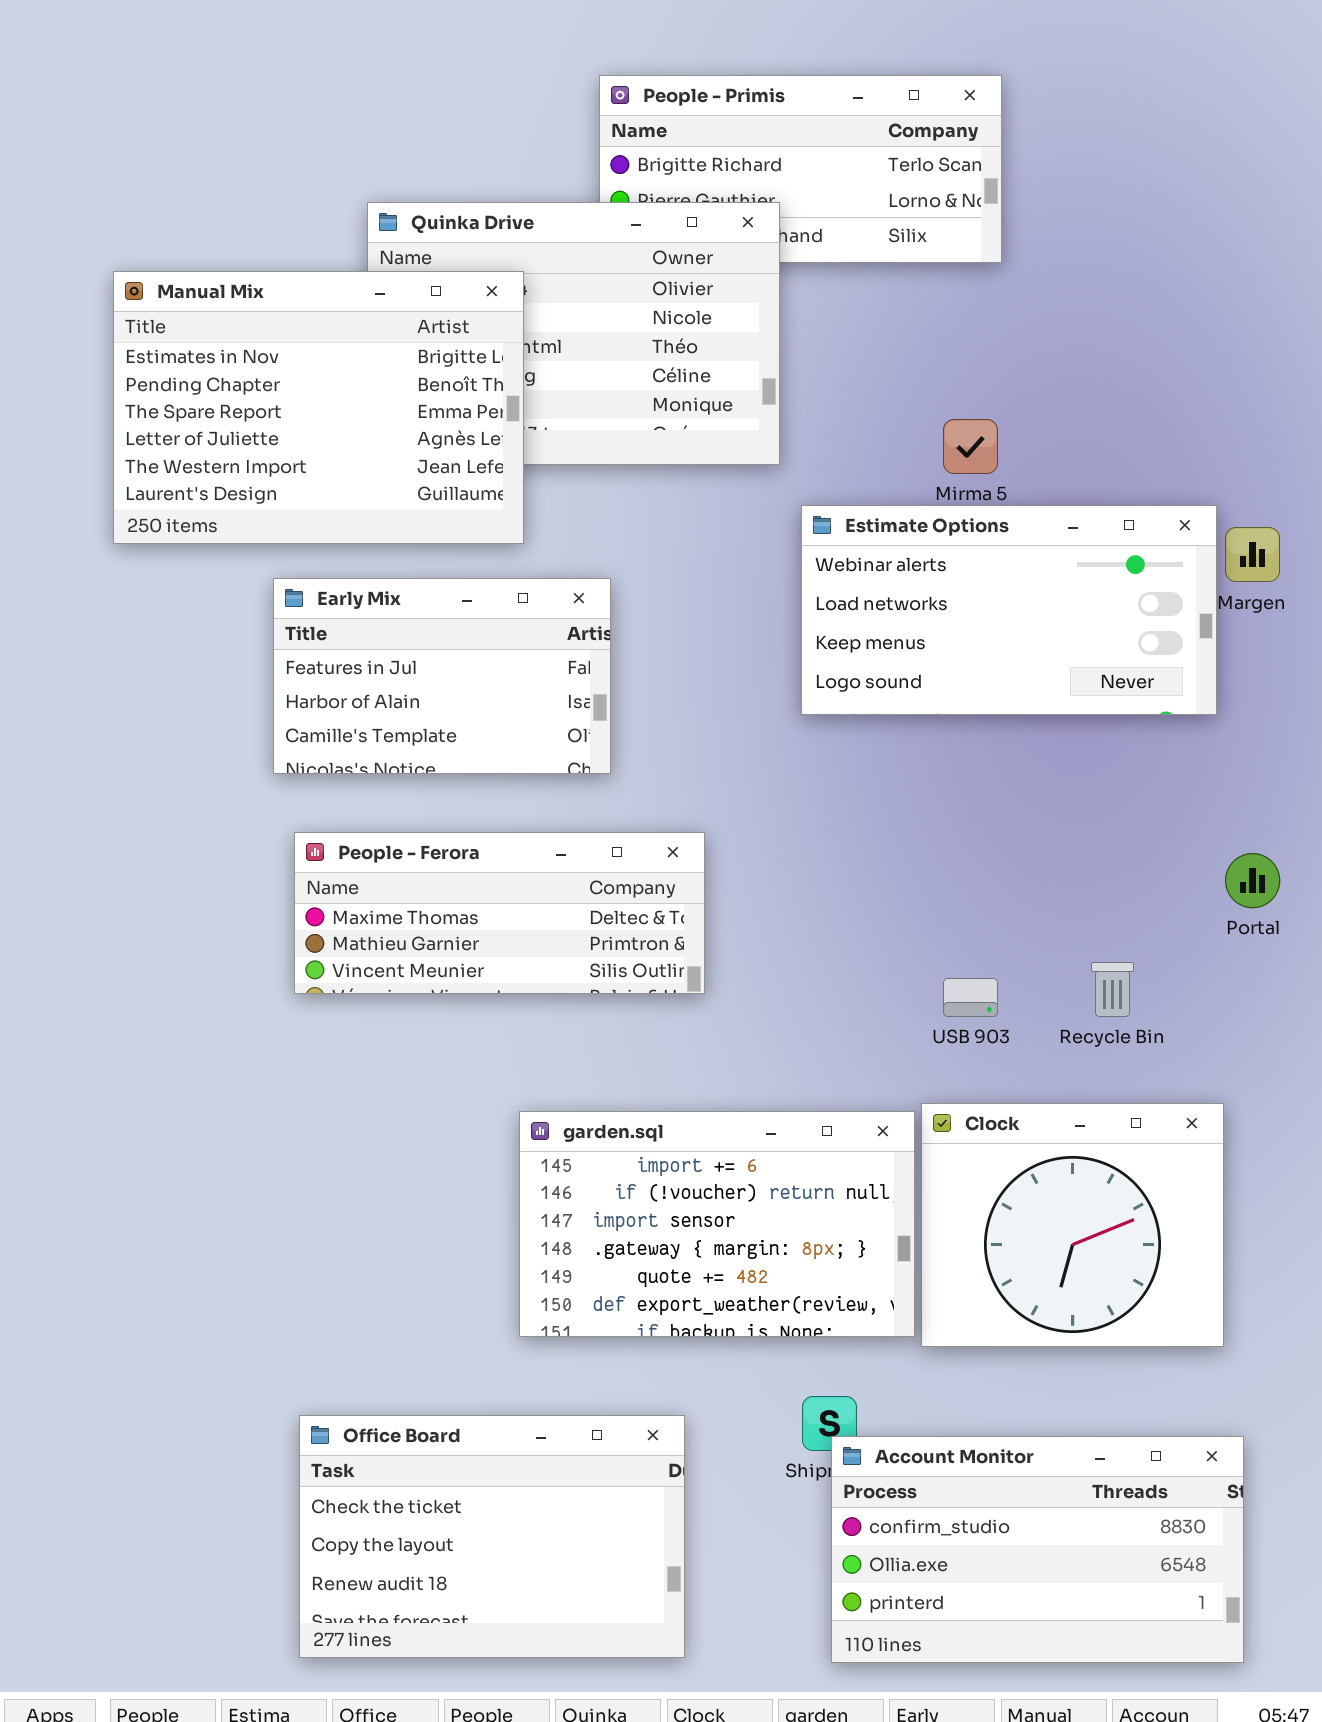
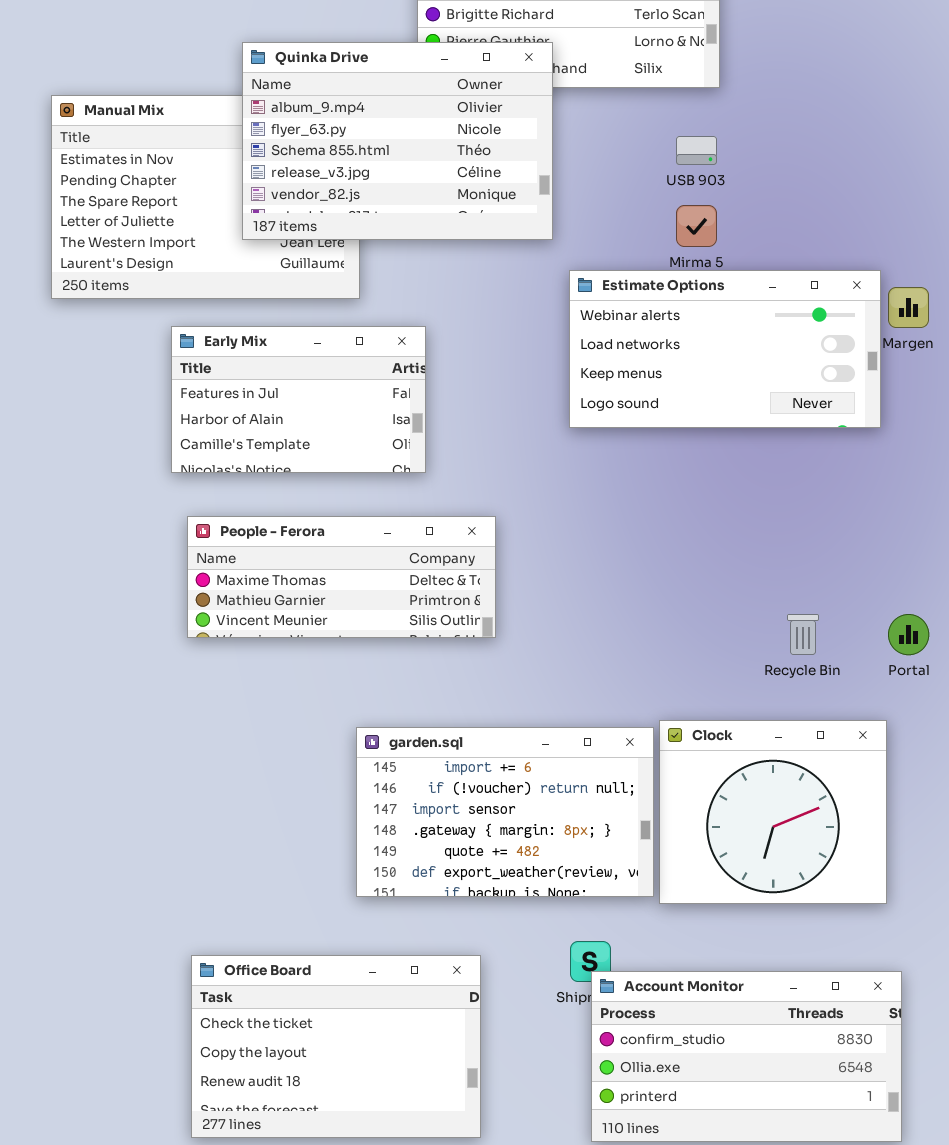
Quinka Drive: [367,202,780,465] -> [242,42,553,240], raised
Portal: [1225,853,1280,908] -> [888,614,929,655], moved
USB 903: [943,978,998,1017] -> [676,136,717,165], moved

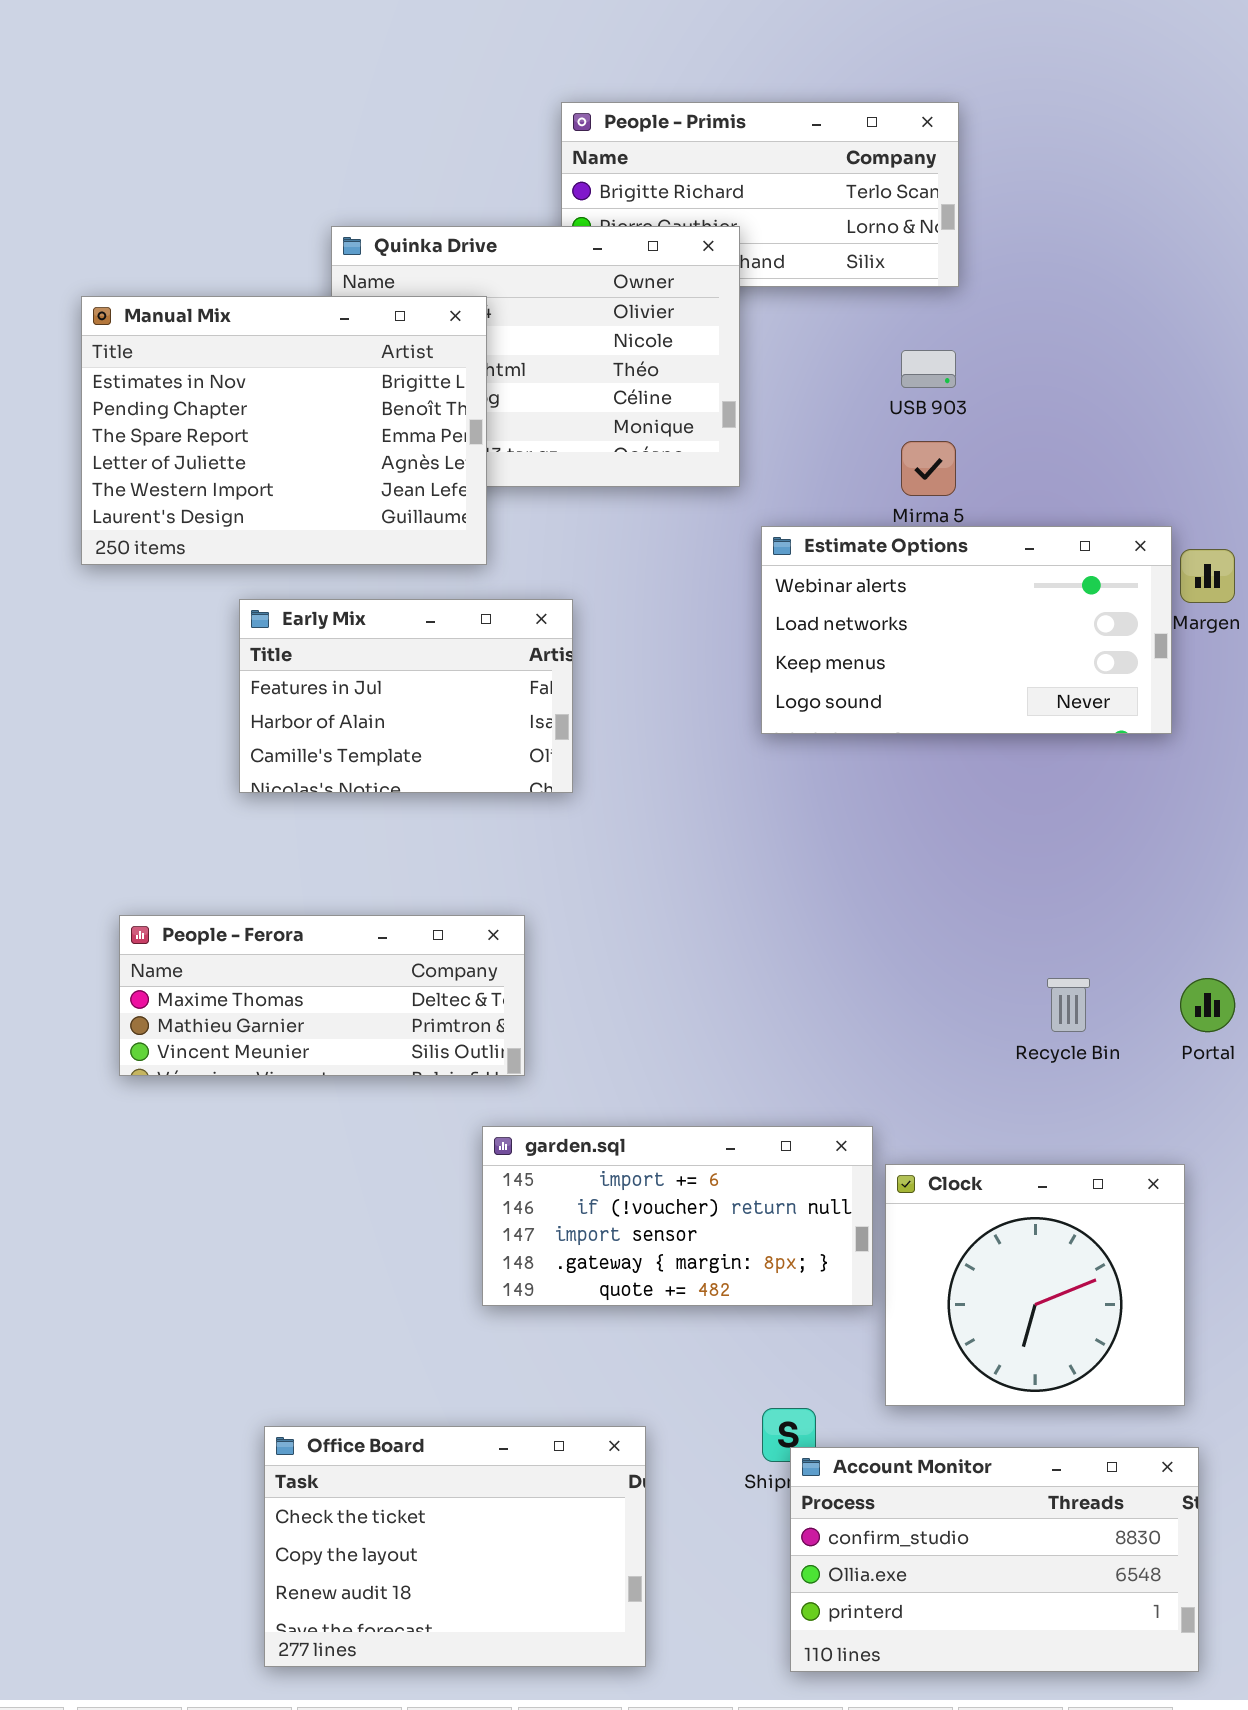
Manual Mix: [51,95,360,299] -> [81,296,487,565], raised
People - Ferora: [187,516,496,638] -> [119,915,525,1076], moved
Clock: [659,720,887,904] -> [885,1164,1185,1406], moved
garden.sql: [356,727,654,897] -> [482,1126,873,1306], resized

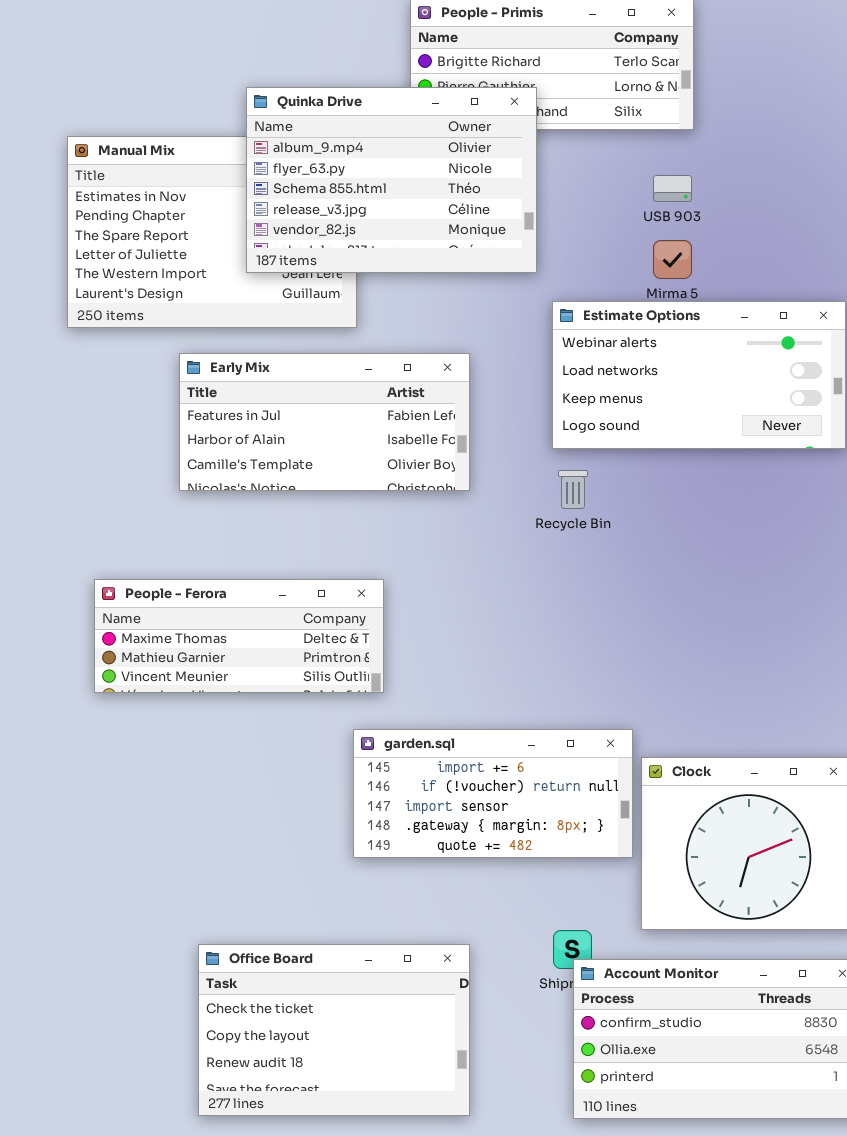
Quinka Drive: [331,226,740,487] -> [246,87,537,273], raised
Early Mix: [239,599,573,793] -> [179,353,470,491], resized
Recycle Bin: [1047,978,1090,1032] -> [558,470,588,509], moved

